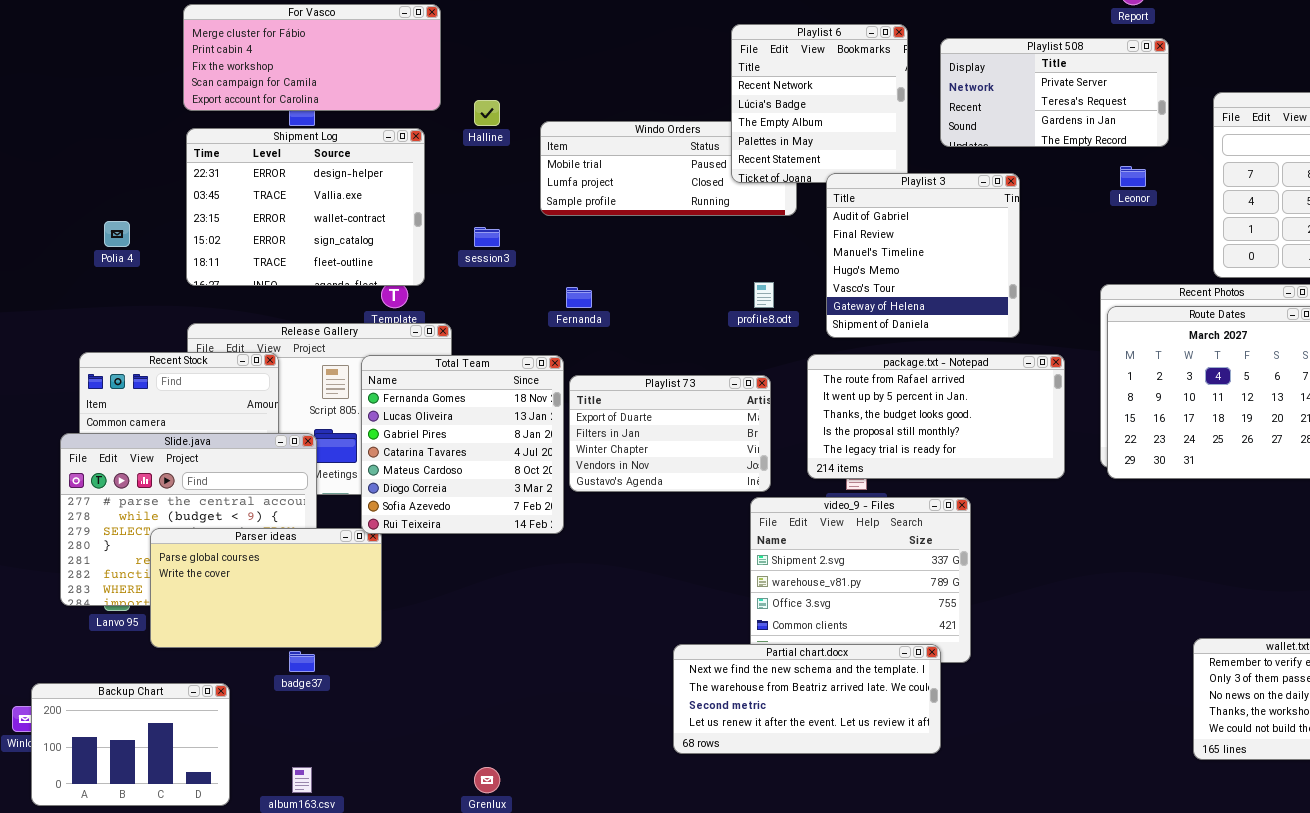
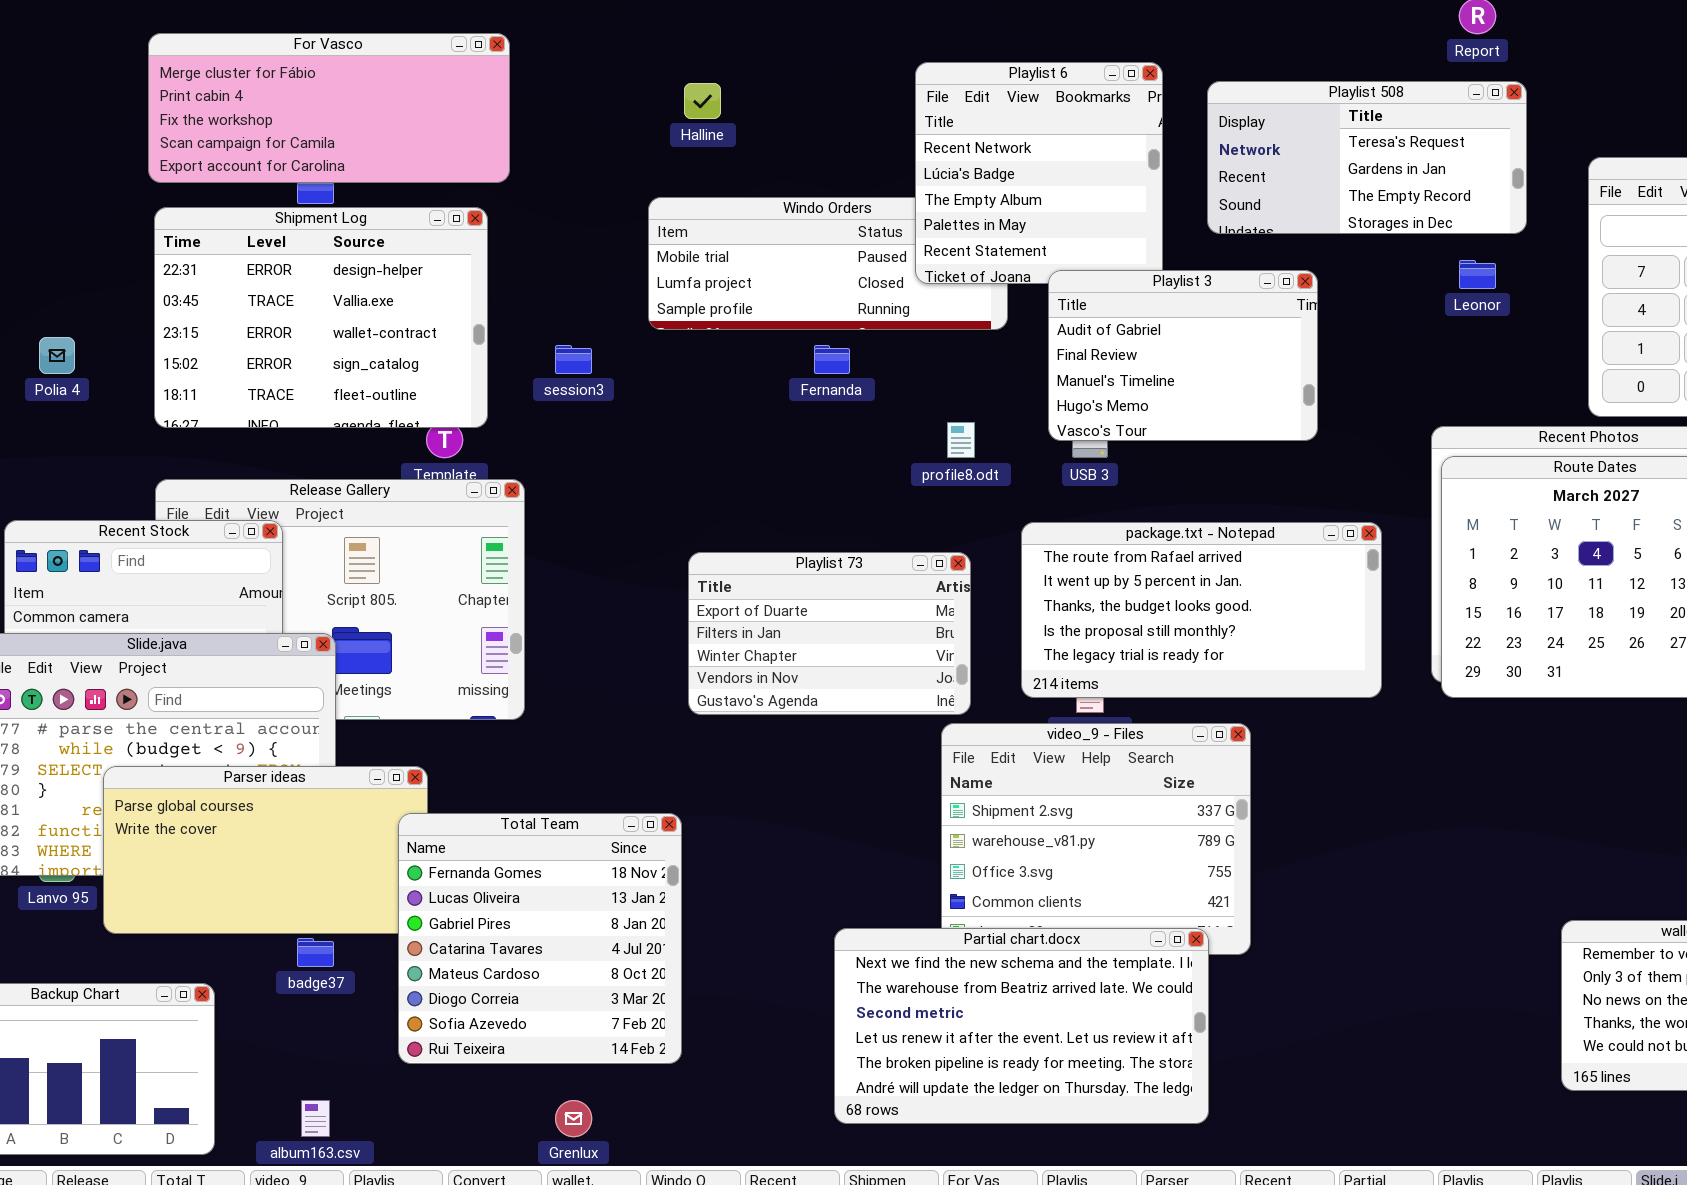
Playlist 508: [940,38,1169,147] -> [1207,81,1527,234], scrolled down 1 row
Halline: [474,100,500,126] -> [684,83,721,119], moved
Playlist 3: [826,173,1020,338] -> [1048,270,1318,441], resized
Fernanda: [566,287,592,308] -> [814,345,850,374], moved
Total Team: [361,355,564,534] -> [398,813,682,1064], moved
Partial chart.docx: [673,644,941,754] -> [834,928,1209,1124], resized

